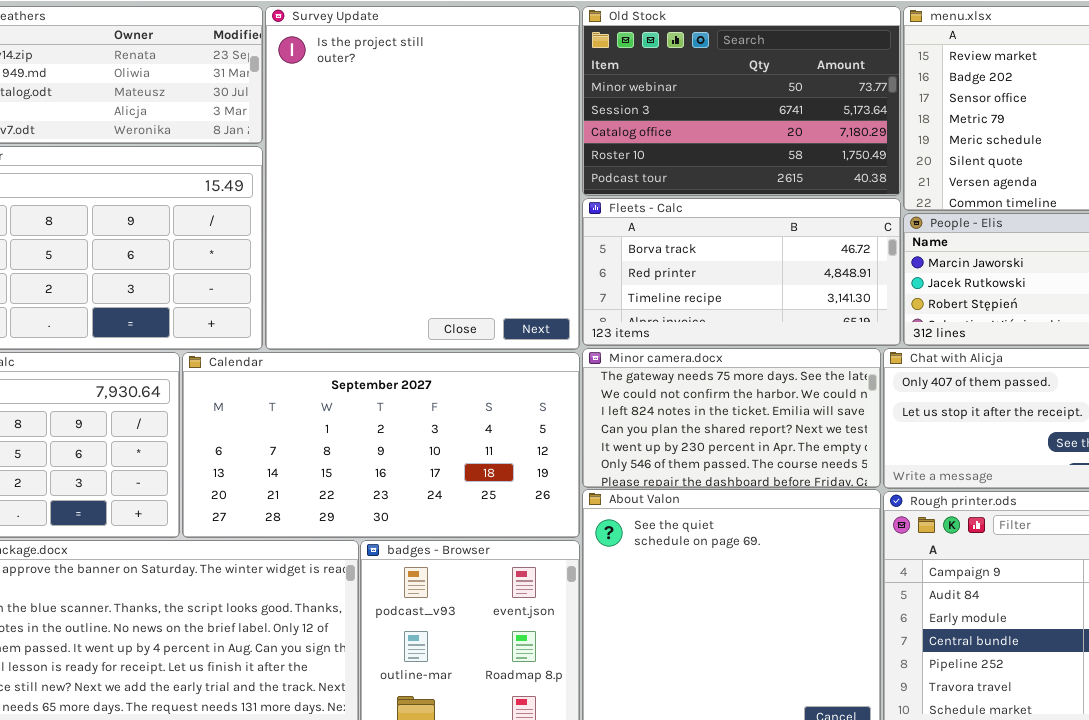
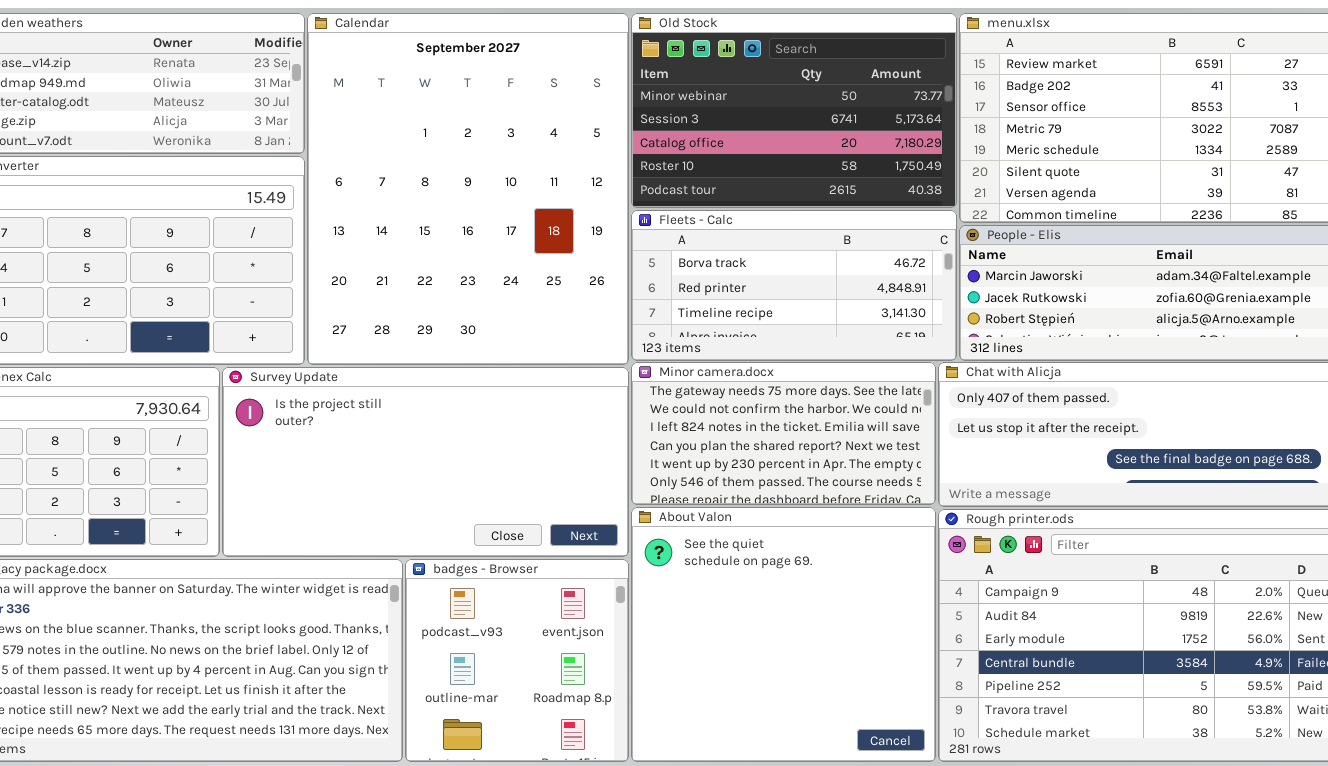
Survey Update: [265,6,580,350] -> [222,367,629,557], moved, resized
Calendar: [182,352,580,538] -> [307,13,629,365], moved, resized

